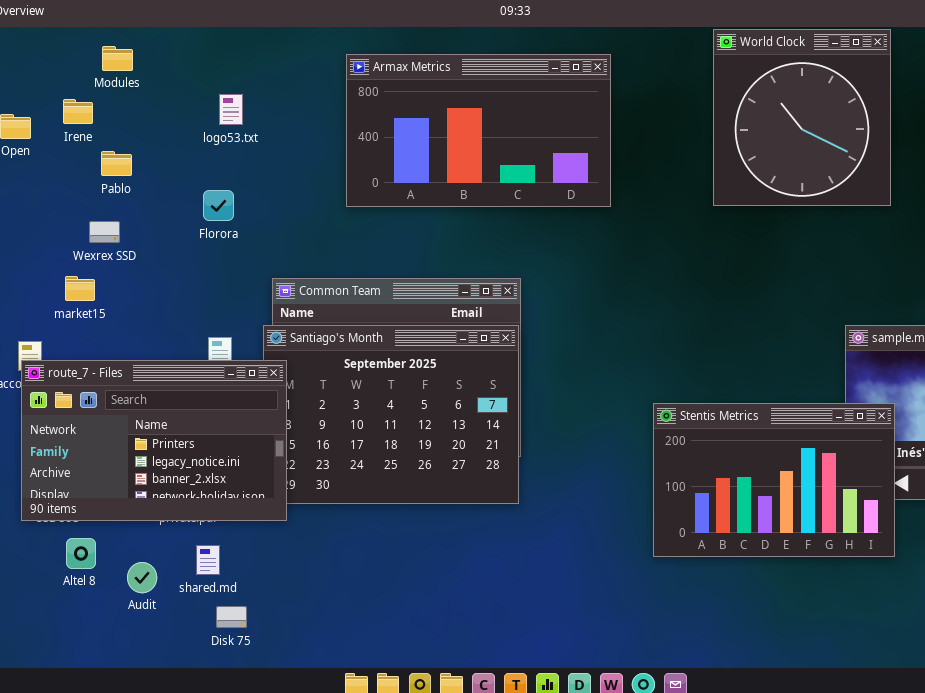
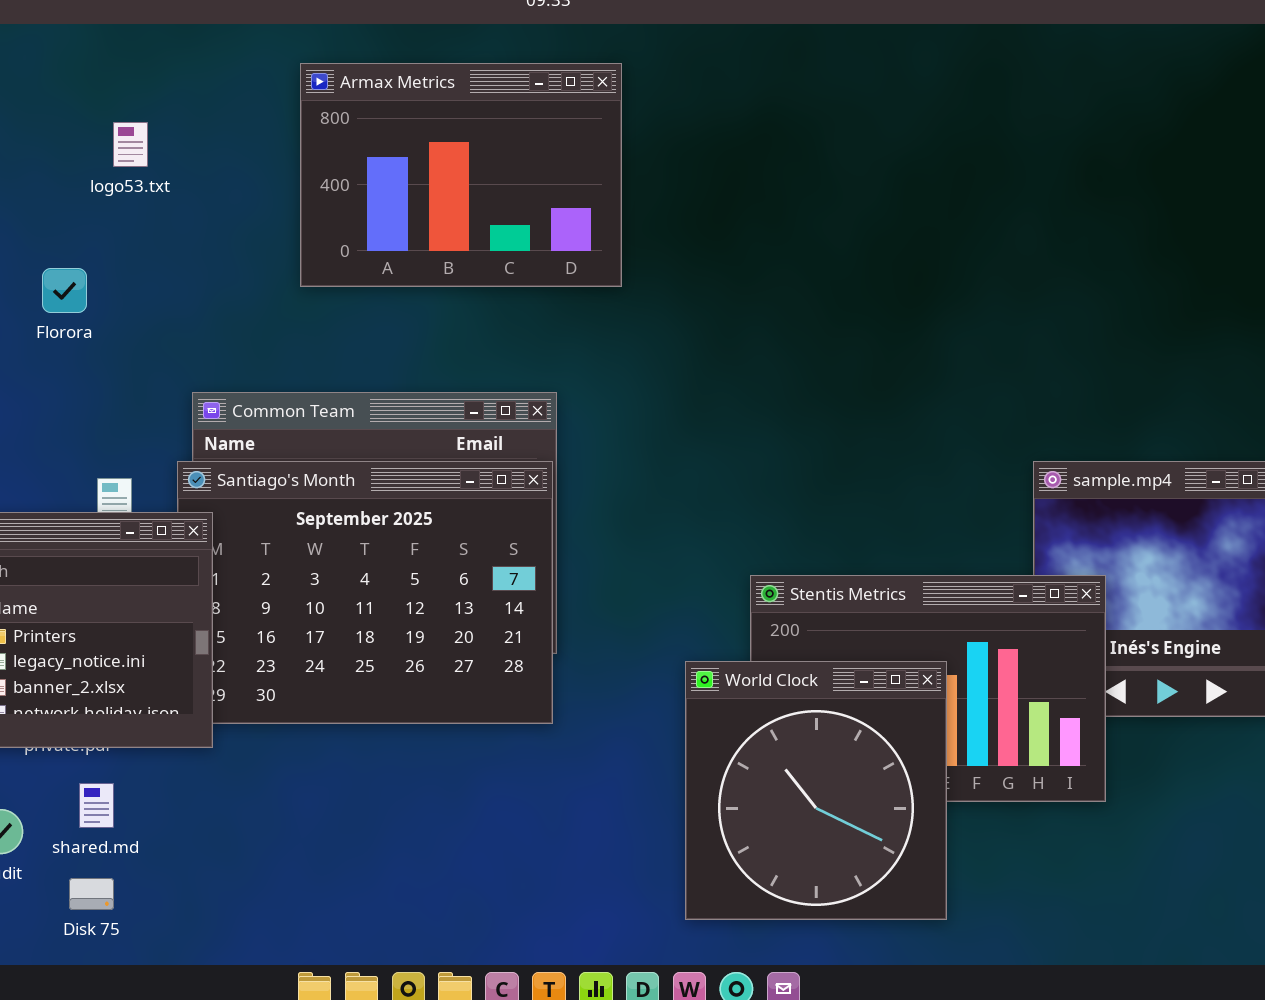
World Clock: [713,29,891,206] -> [685,661,947,920], moved
Armax Metrics: [346,54,611,207] -> [300,63,622,287], resized
Florora: [203,190,234,221] -> [42,268,87,313], moved
Disk 75: [216,606,247,628] -> [69,878,114,910], moved

